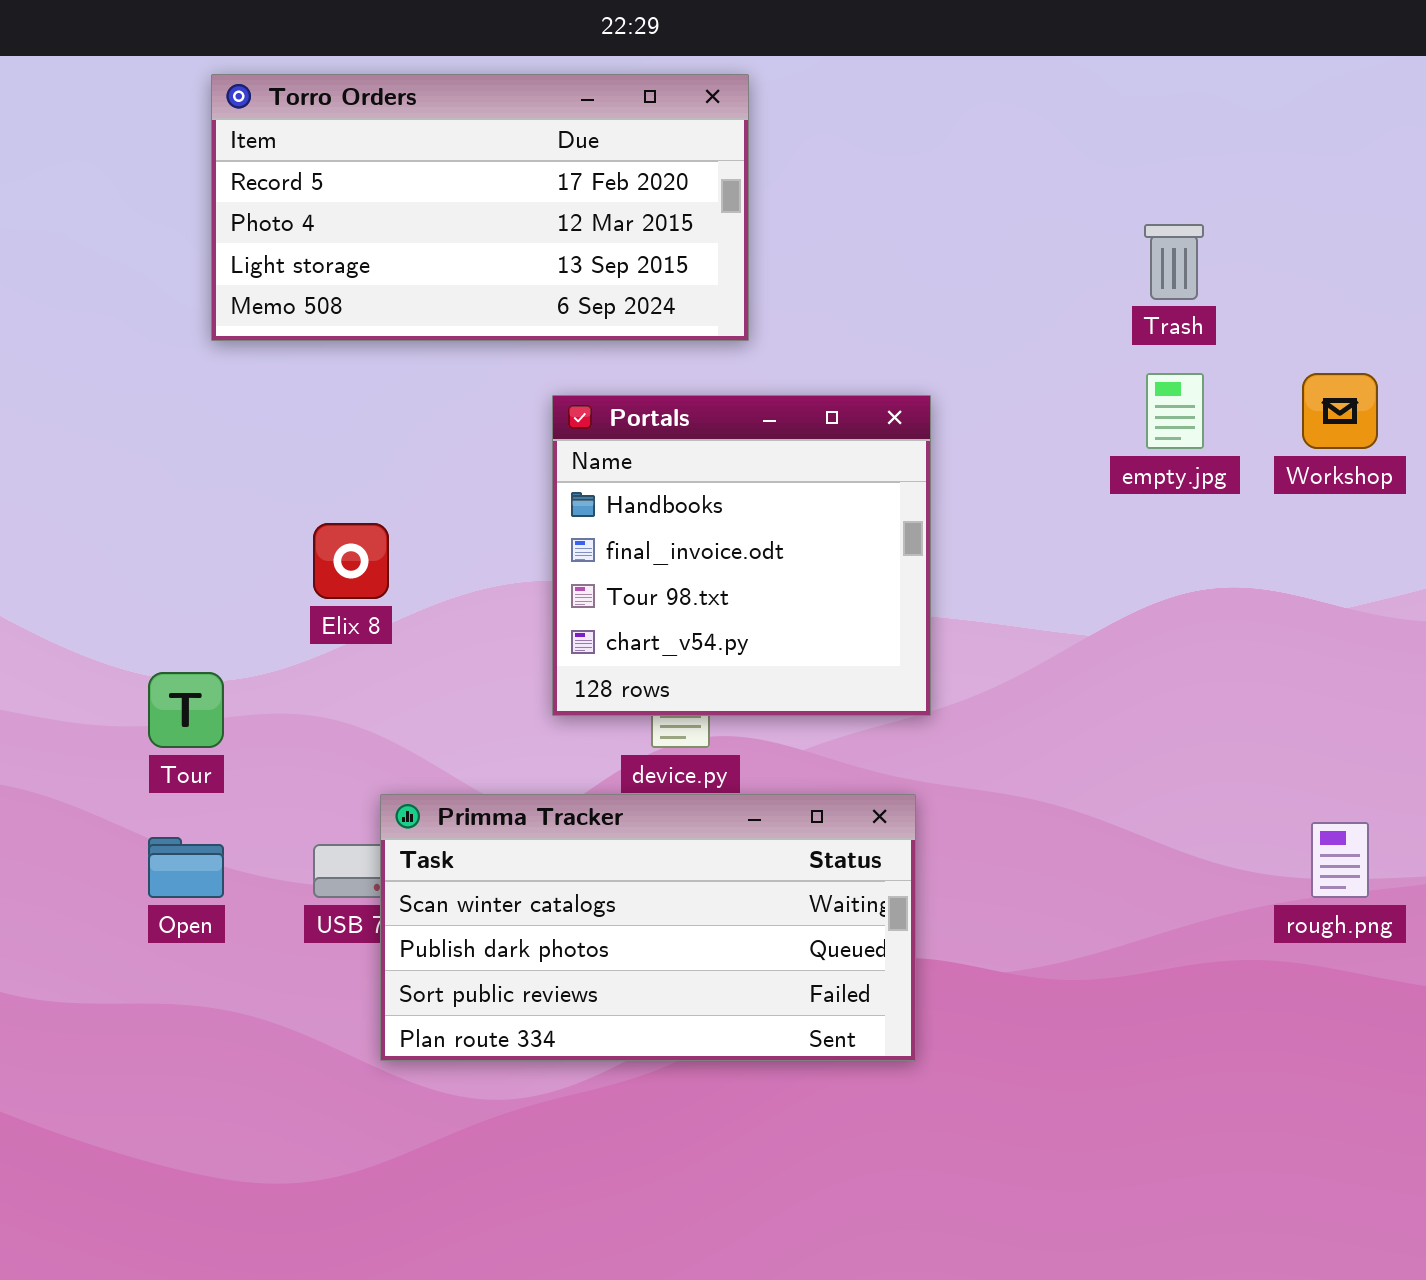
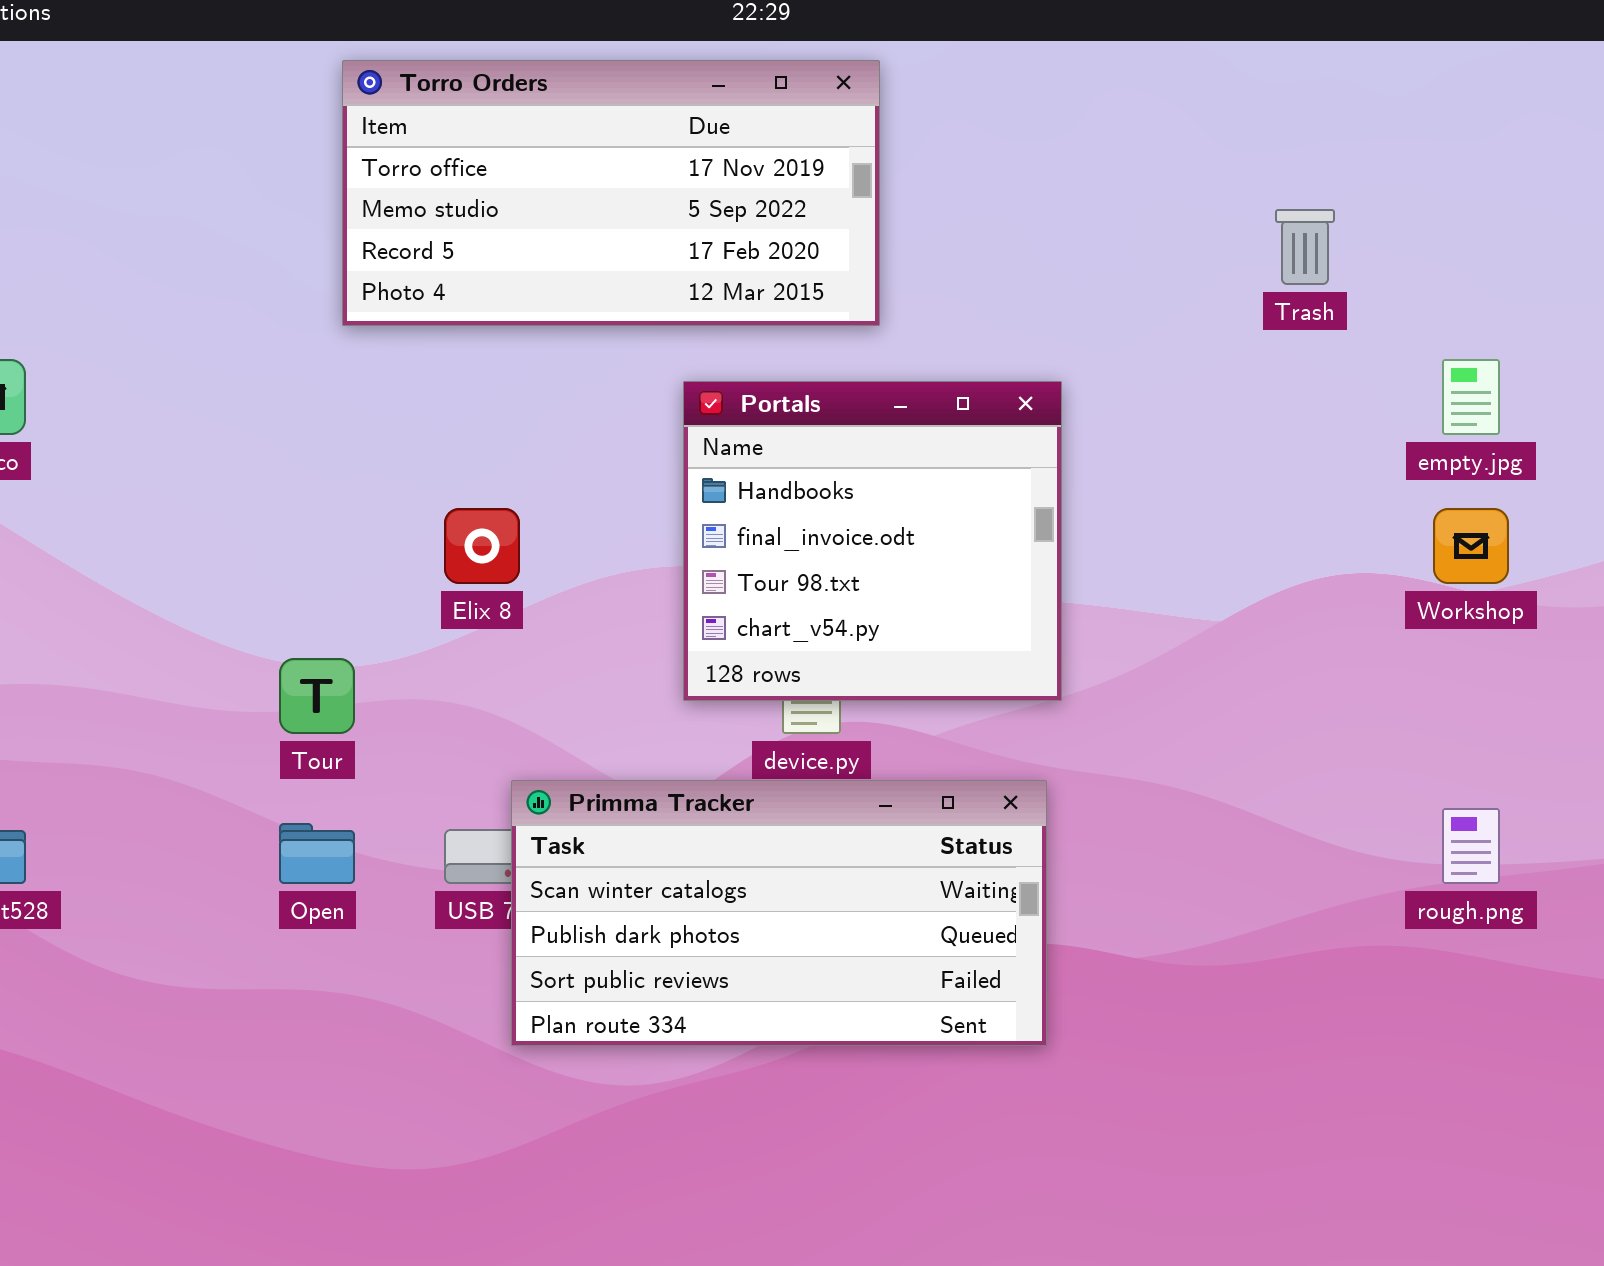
Torro Orders: [211,74,749,341] -> [342,60,880,326], scrolled up 2 rows
empty.jpg: [1146,373,1204,449] -> [1442,359,1500,435], moved
Workshop: [1302,373,1378,449] -> [1433,508,1509,584], moved

